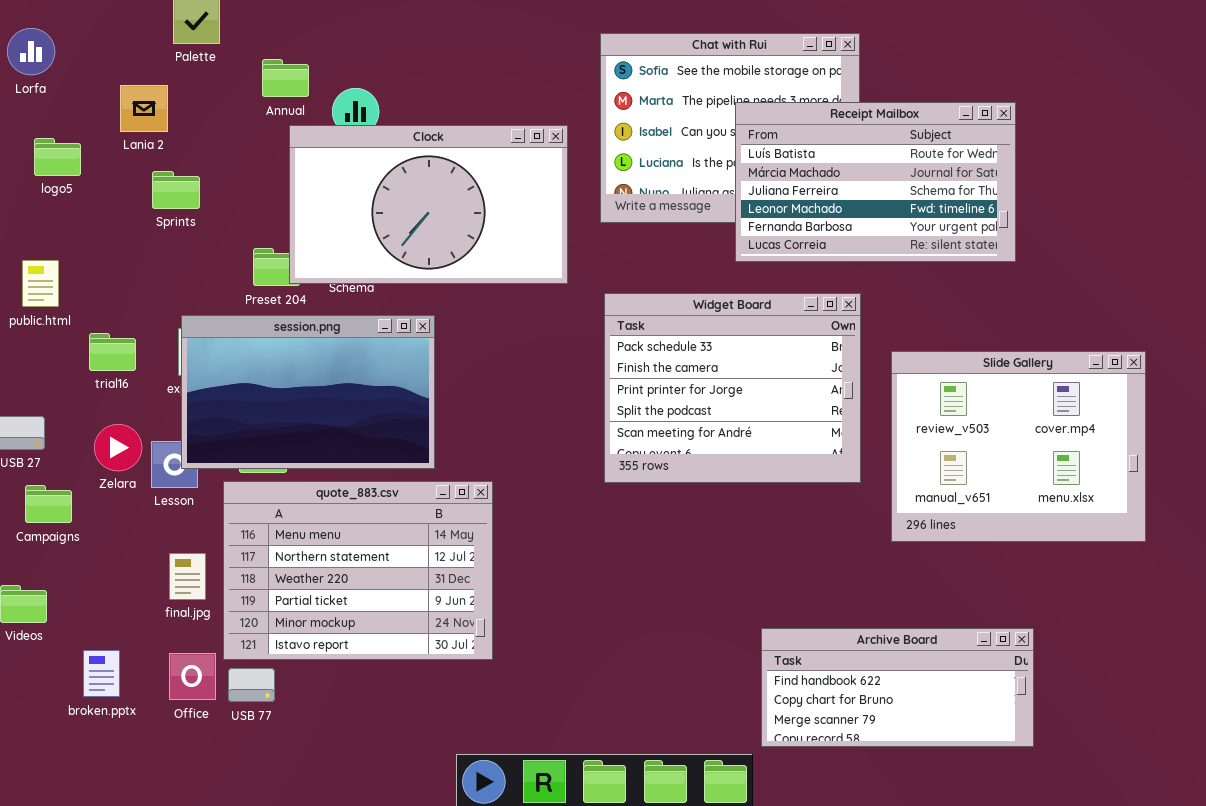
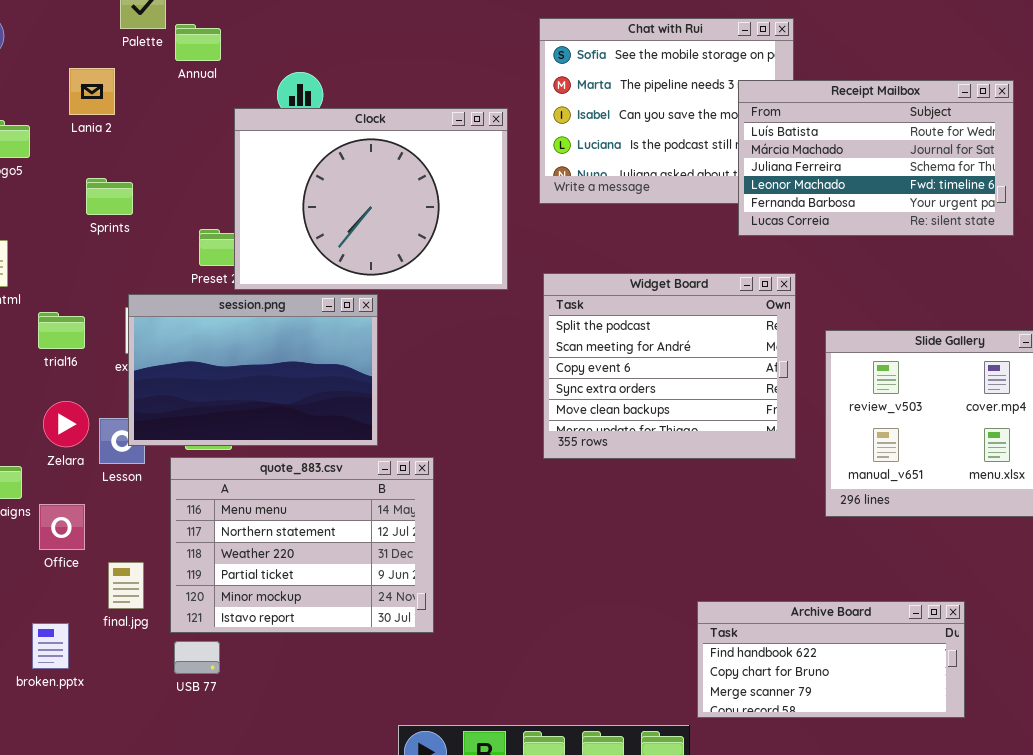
Annual: [262,59,309,97] -> [175,24,221,61], moved
Receipt Mailbox: [735,102,1016,262] -> [738,80,1014,236], moved
Clock: [289,125,568,284] -> [234,108,508,290], resized
Sprints: [152,171,200,209] -> [86,178,133,215], moved
Widget Board: [604,293,861,483] -> [543,273,796,459], scrolled down 3 rows
final.jpg: [169,553,206,600] -> [108,562,144,609], moved
Office: [169,653,216,700] -> [39,504,85,550], moved

